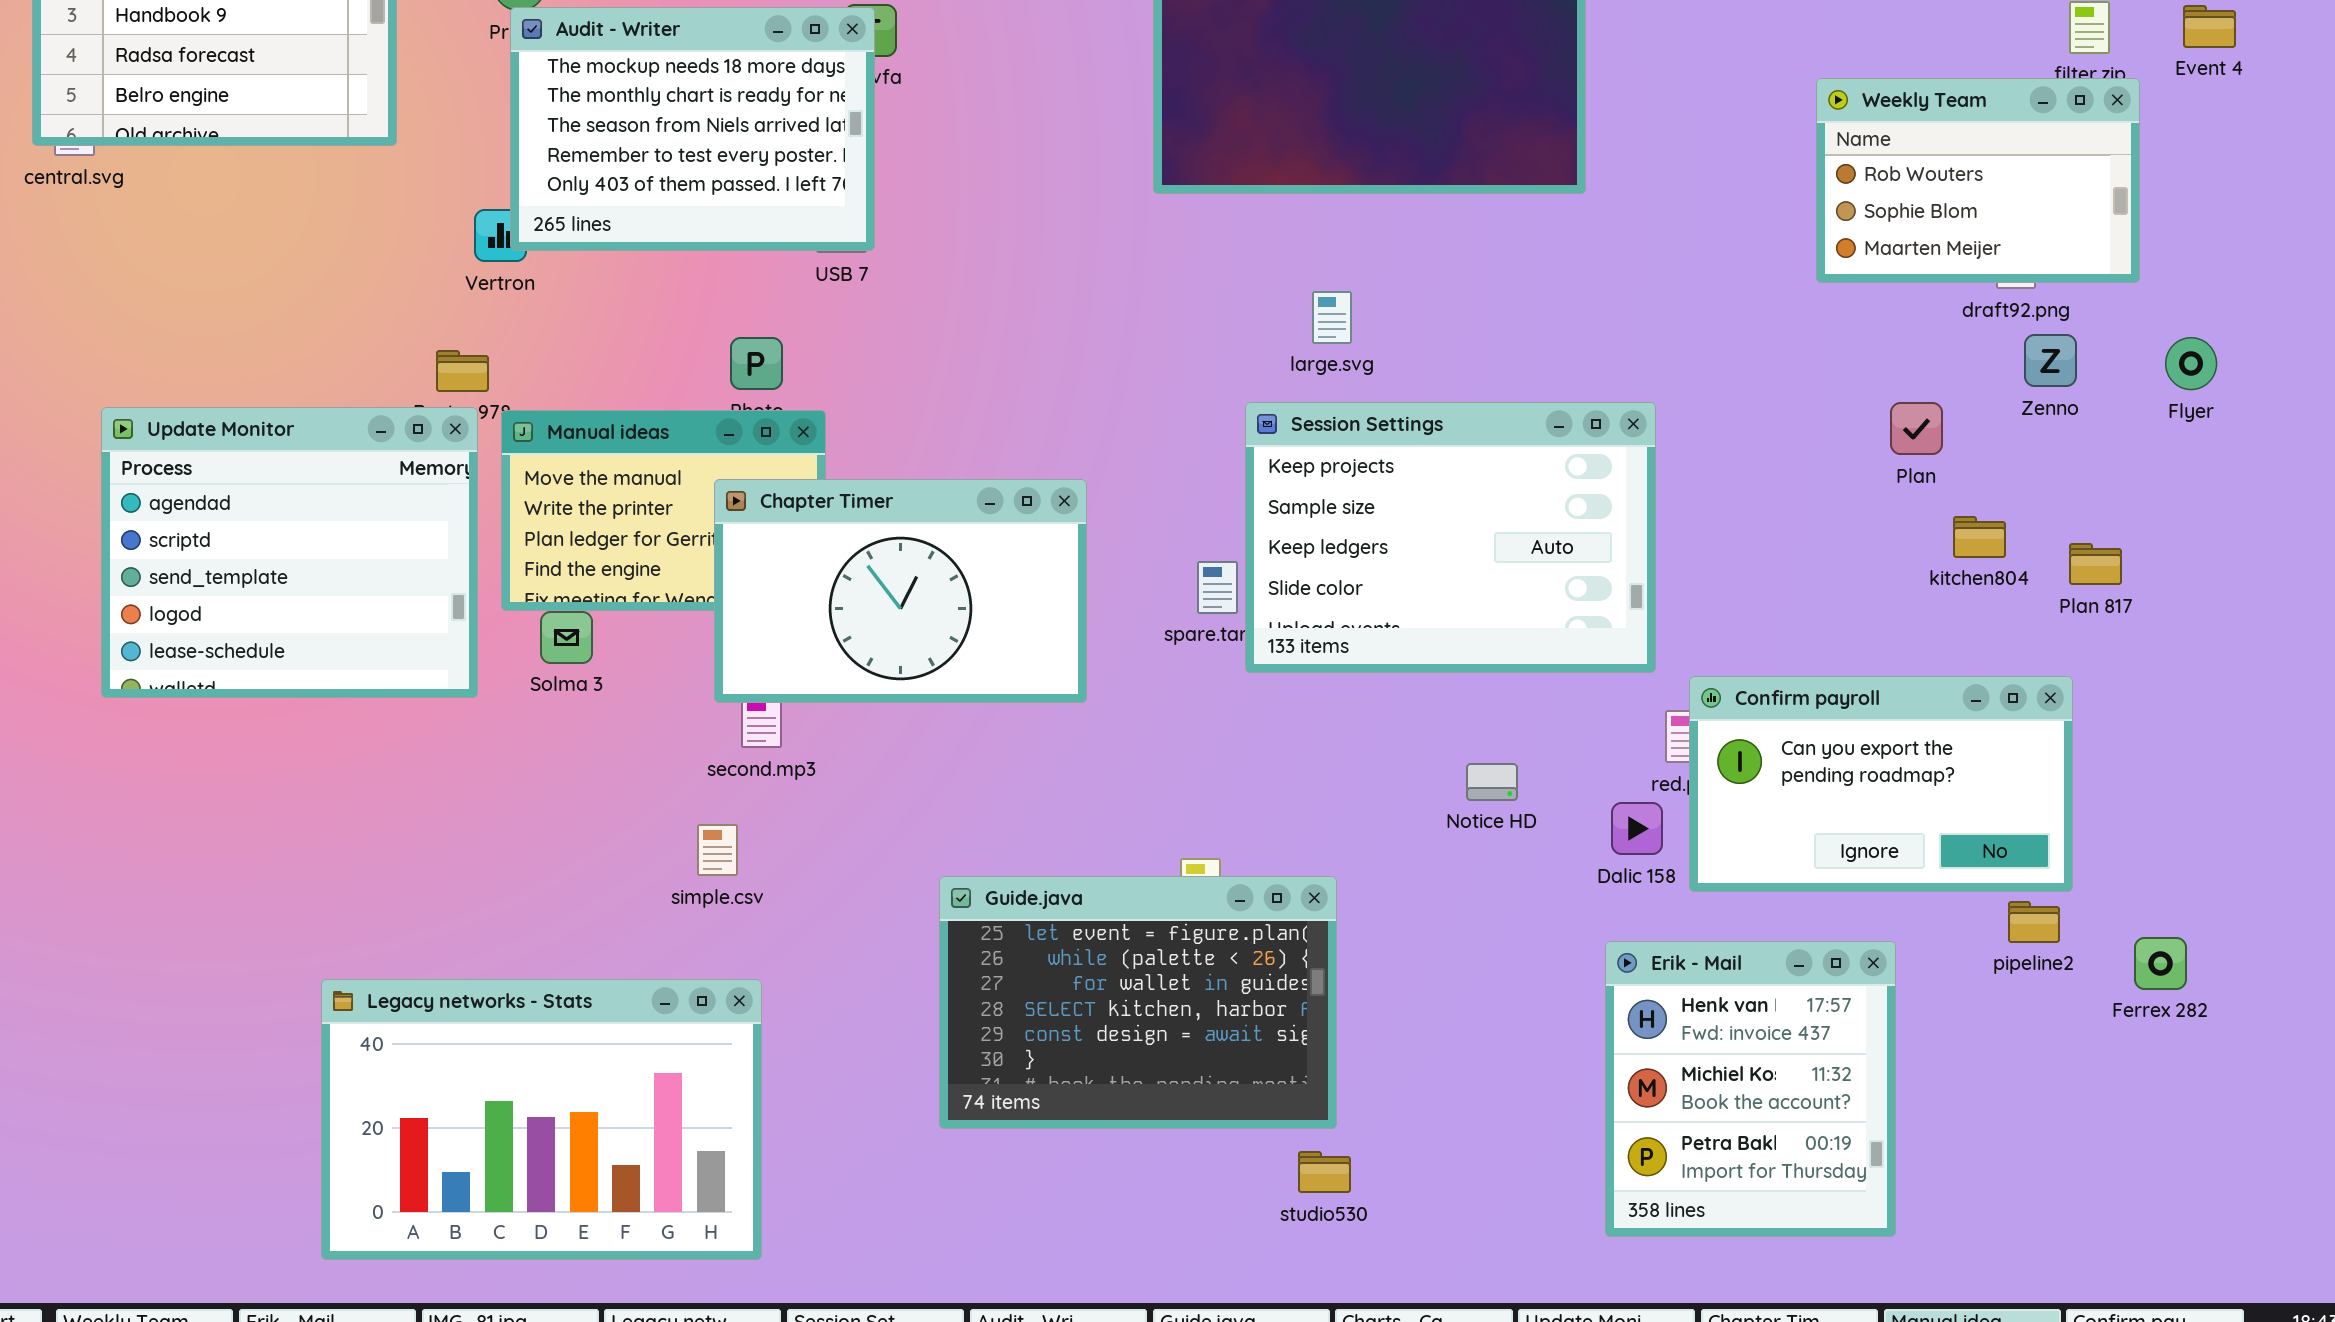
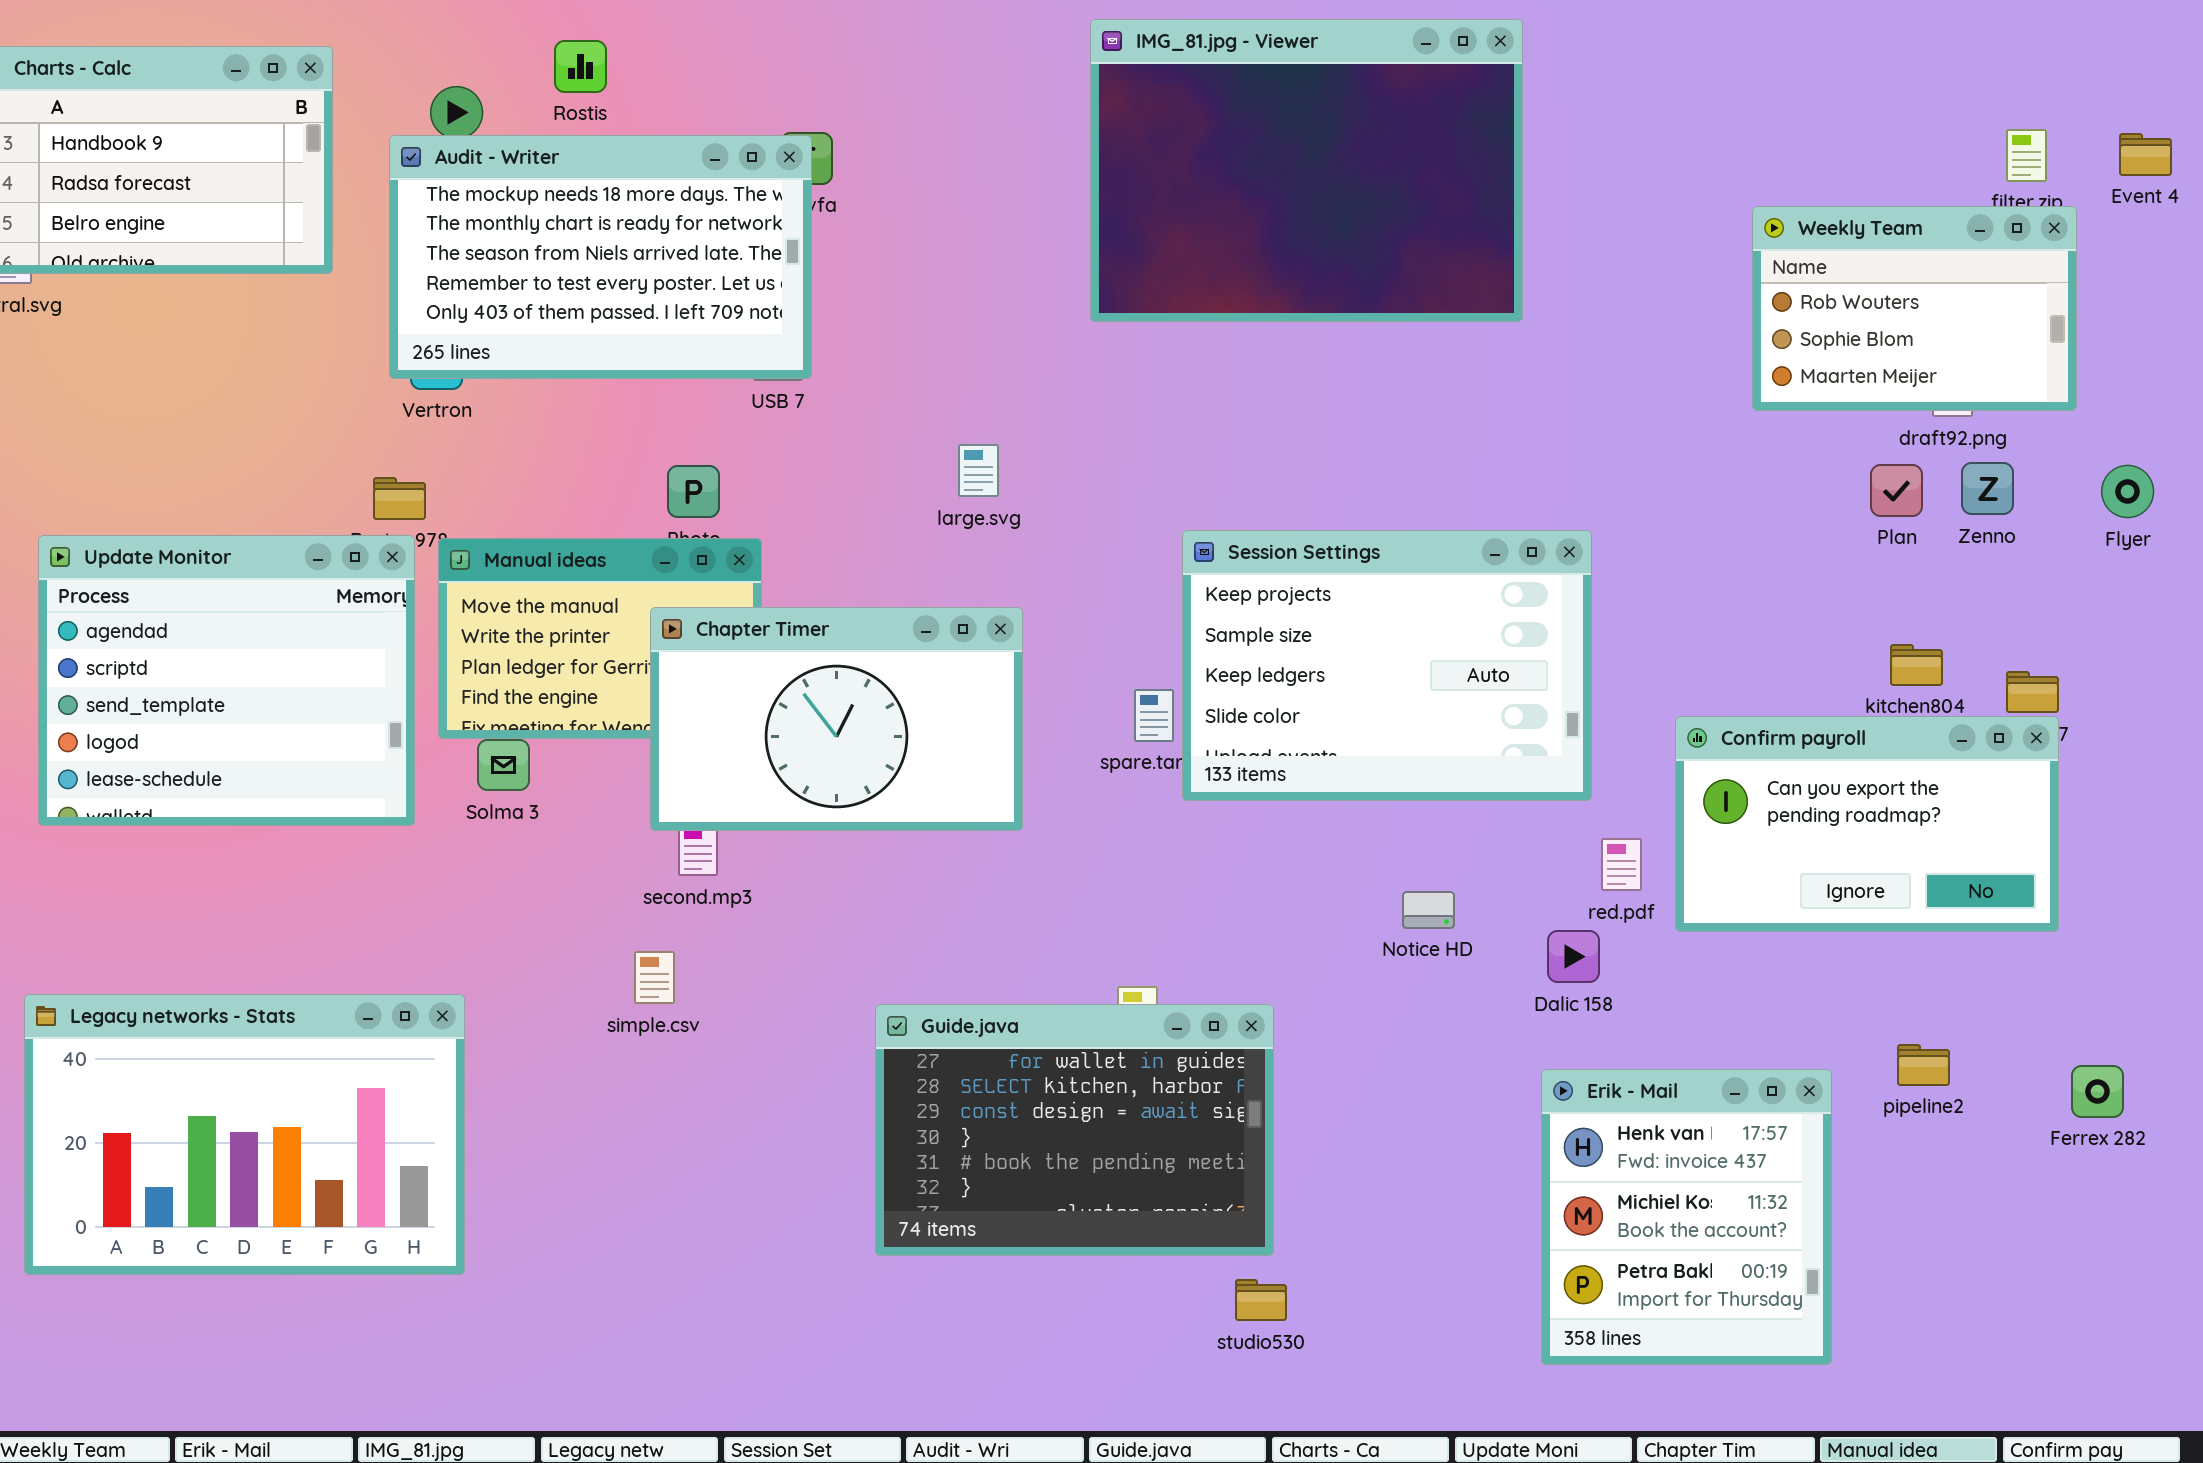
Audit - Writer: [510,7,875,251] -> [389,135,812,379], resized
large.svg: [1312,291,1352,344] -> [958,444,999,497], moved
Plan: [1890,402,1943,455] -> [1870,464,1923,517], moved
Confirm payroll: [1689,676,2073,892] -> [1675,716,2059,932], moved
Guide.java: [939,876,1337,1129] -> [875,1004,1274,1256], scrolled down 2 rows
pipeline2: [2008,901,2060,943] -> [1897,1044,1950,1086], moved
Legacy networks - Stats: [321,979,762,1260] -> [24,994,465,1275], moved

